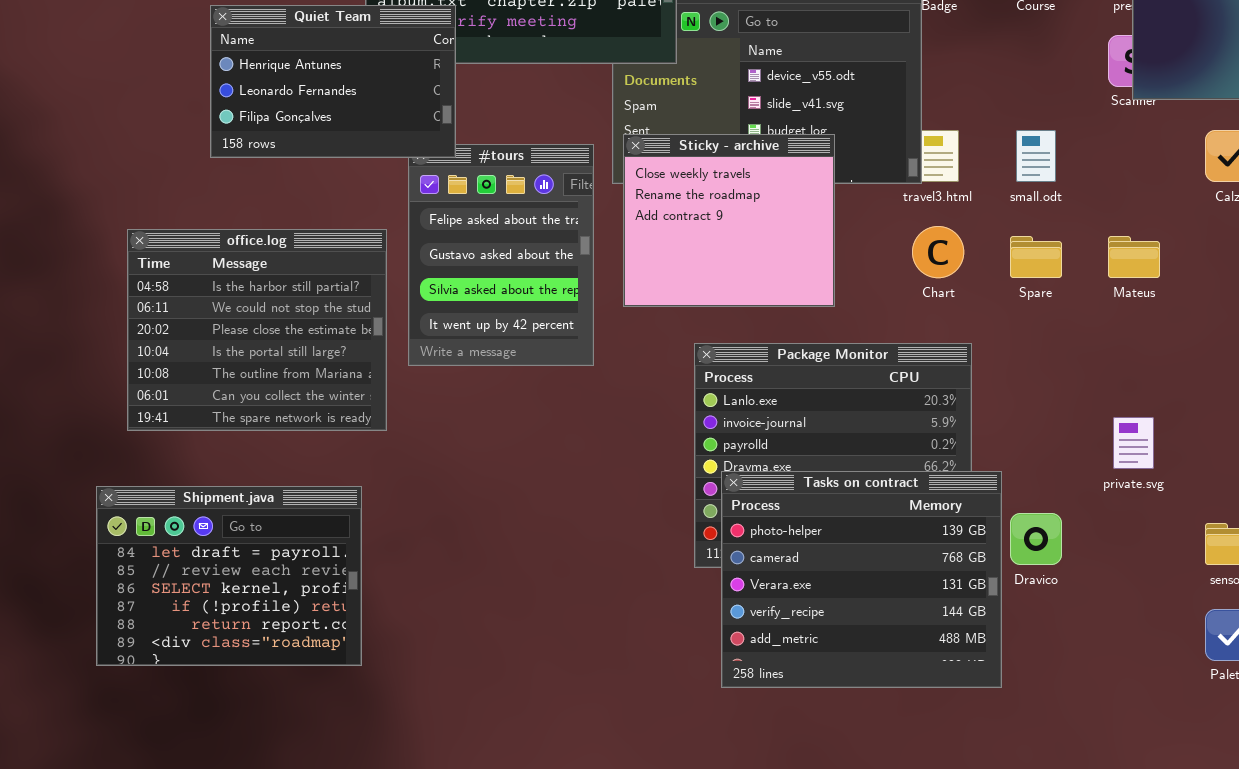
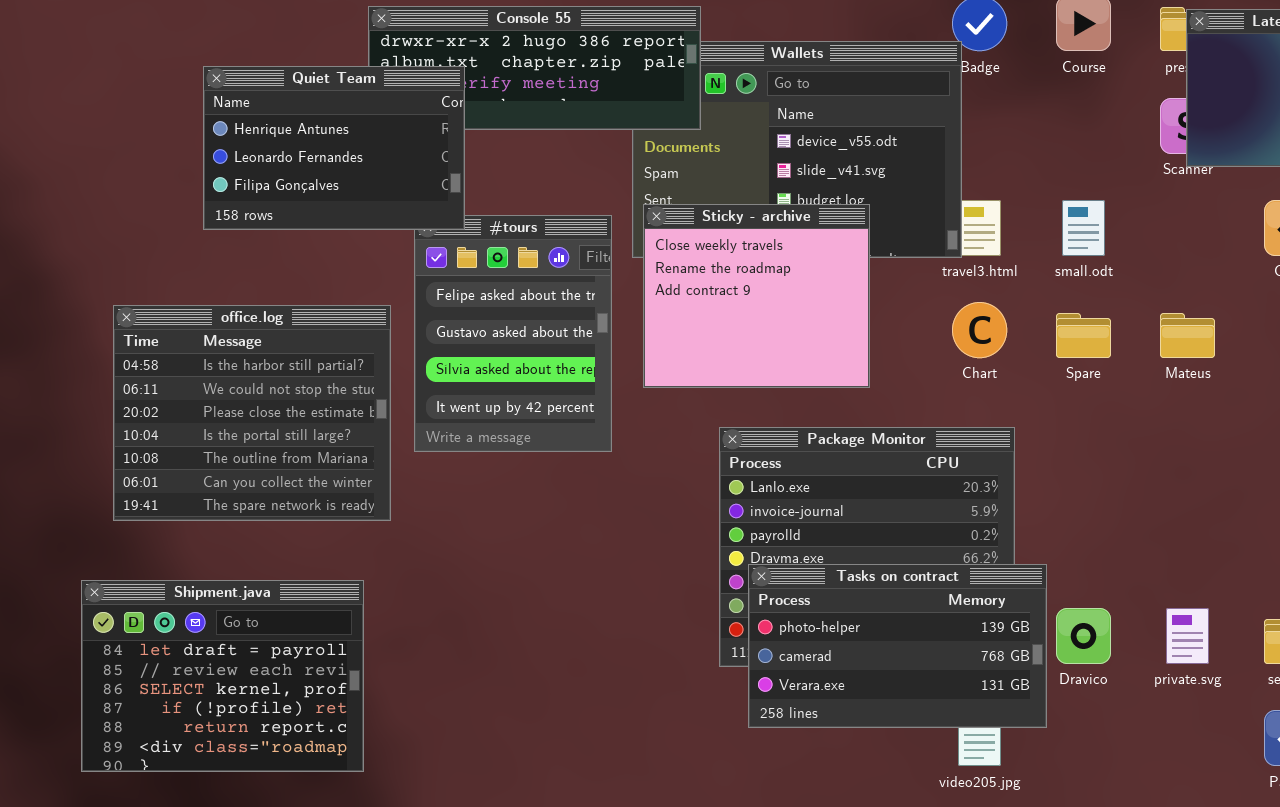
private.svg: [1113,417,1154,469] -> [1166,608,1209,664], moved
Tasks on contract: [721,471,1002,688] -> [748,564,1047,728], resized

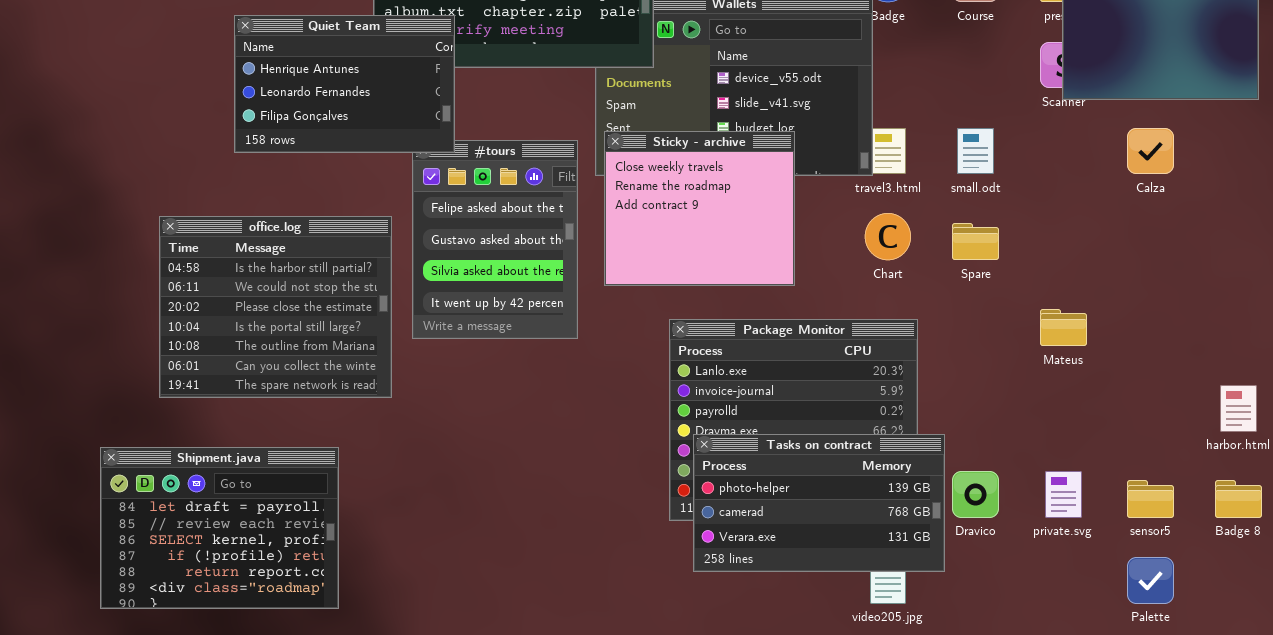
Mateus: [1160,313,1215,358] -> [1040,309,1087,346], moved
Shipment.java: [81,580,364,772] -> [100,447,339,609], moved

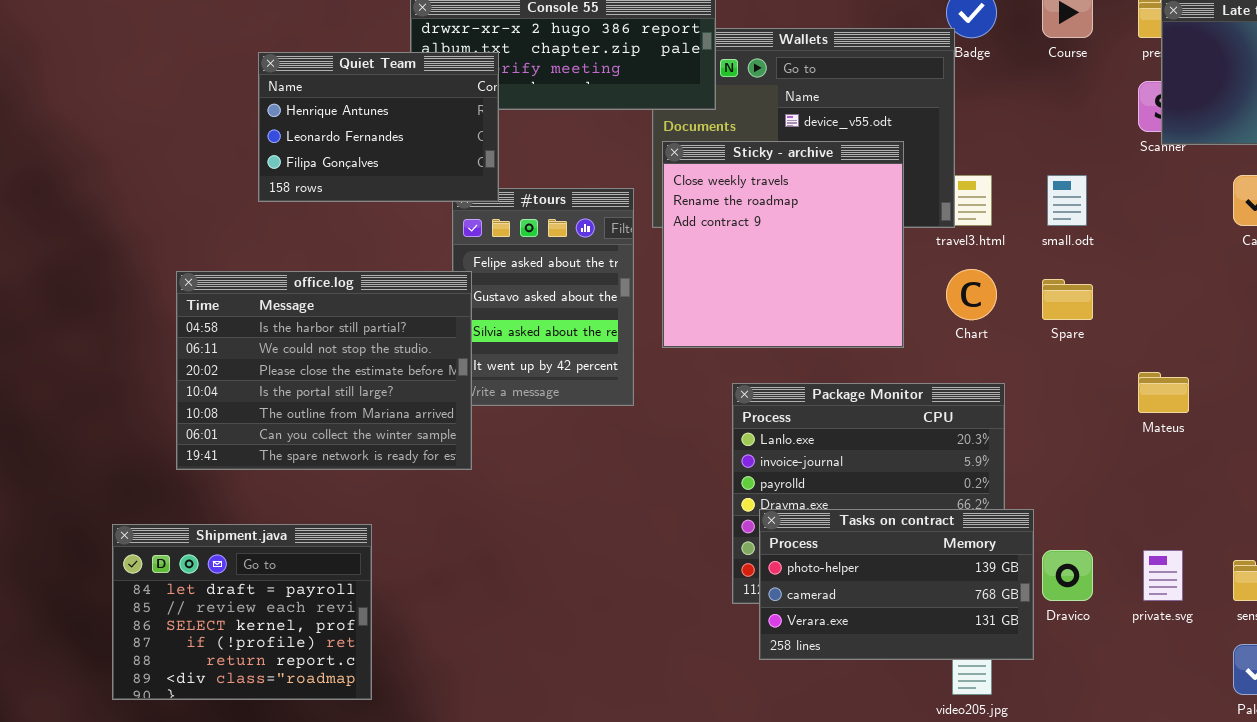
Sticky - archive: [604,131,795,286] -> [662,141,904,348], resized
office.log: [159,216,392,398] -> [176,271,472,470], resized

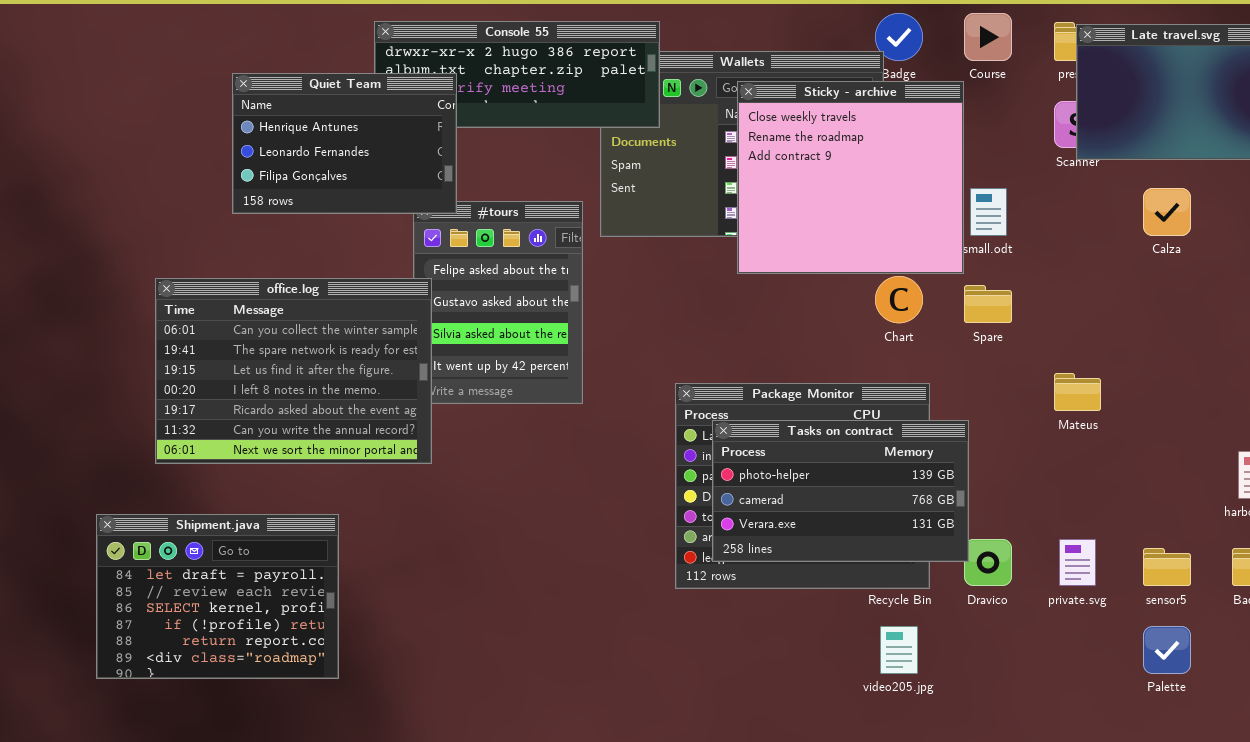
Sticky - archive: [662,141,904,348] -> [737,81,964,274], moved
office.log: [176,271,472,470] -> [155,278,432,464], scrolled down 5 rows
Tasks on contract: [759,509,1034,660] -> [712,420,969,562], moved

